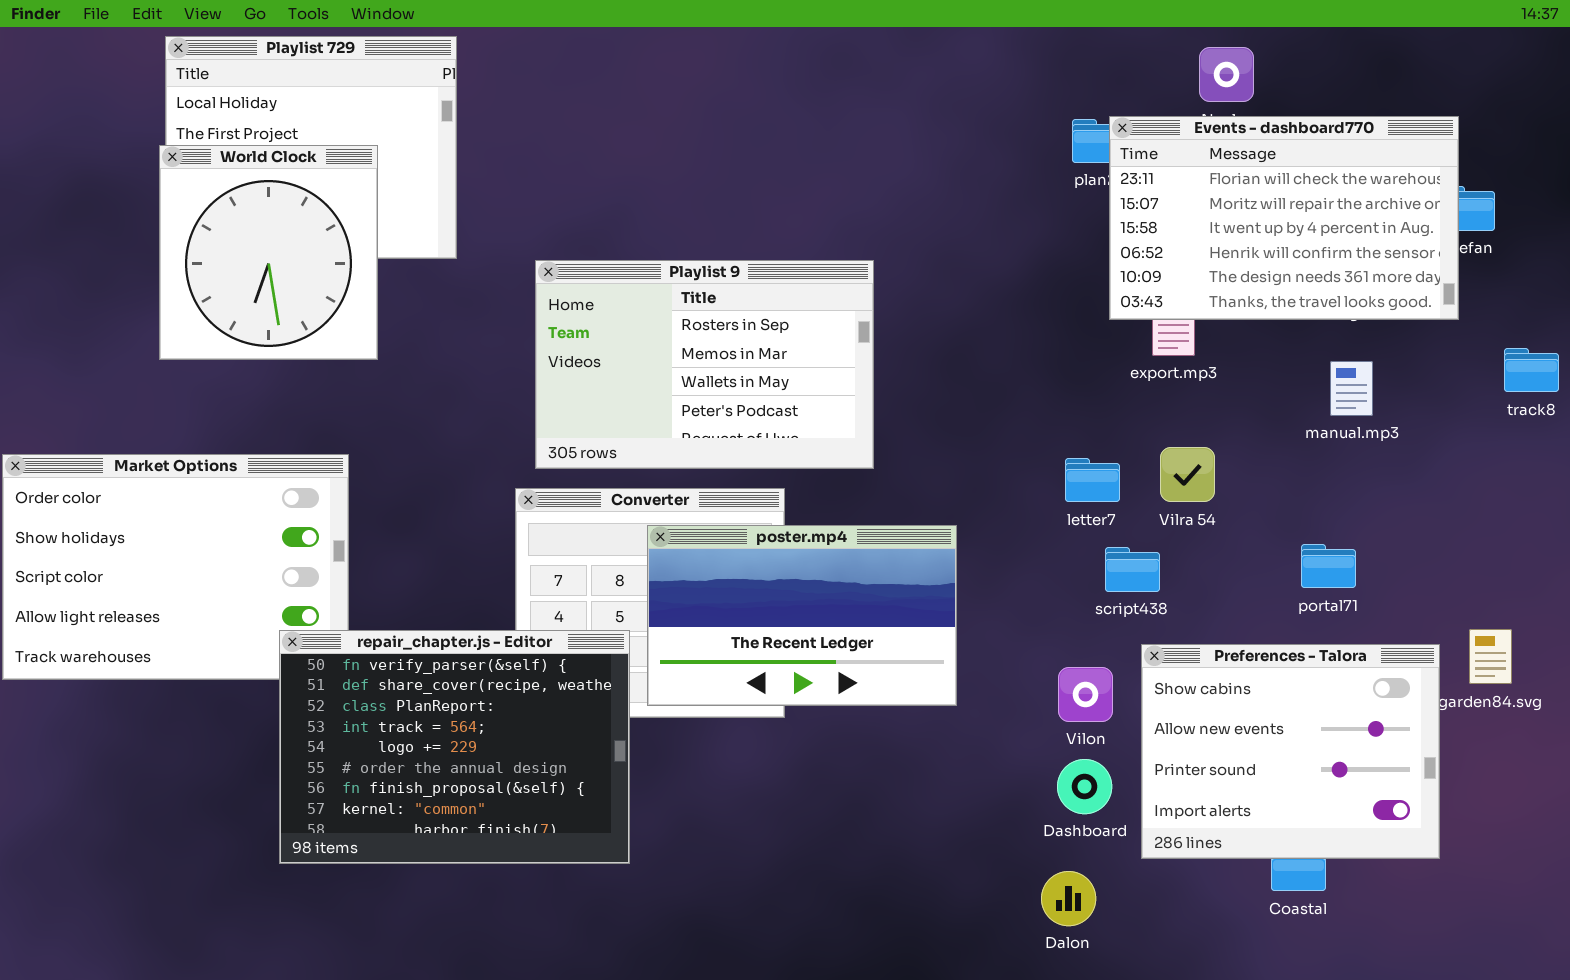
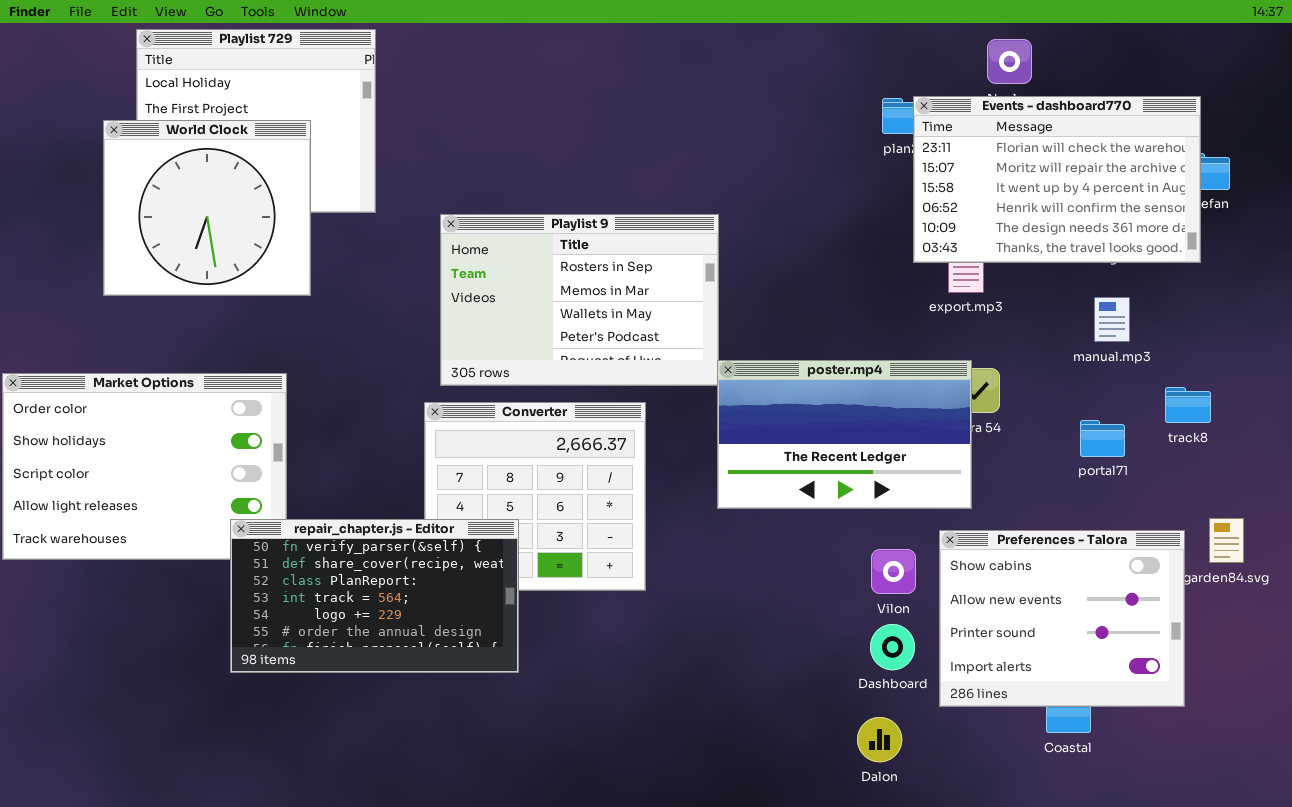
World Clock: [159,145,378,360] -> [103,120,311,296], resized
track8: [1504,348,1559,392] -> [1165,387,1211,423], moved
poster.mp4: [647,525,957,706] -> [717,360,972,509], moved
portal71: [1301,544,1356,588] -> [1080,420,1125,457], moved
repair_chapter.js - Editor: [279,630,630,864] -> [230,519,519,673], resized

